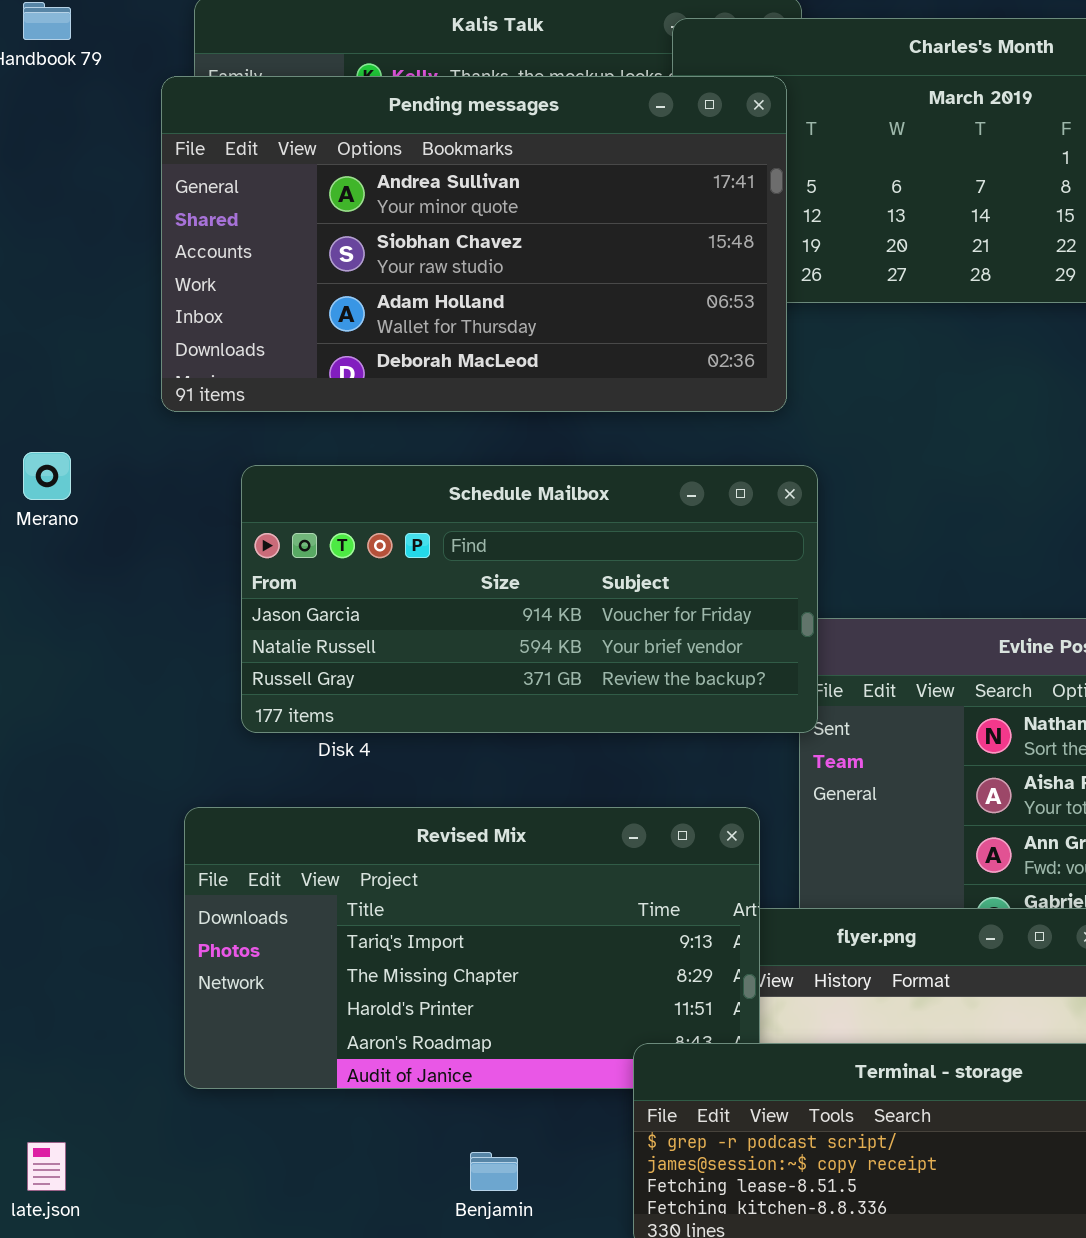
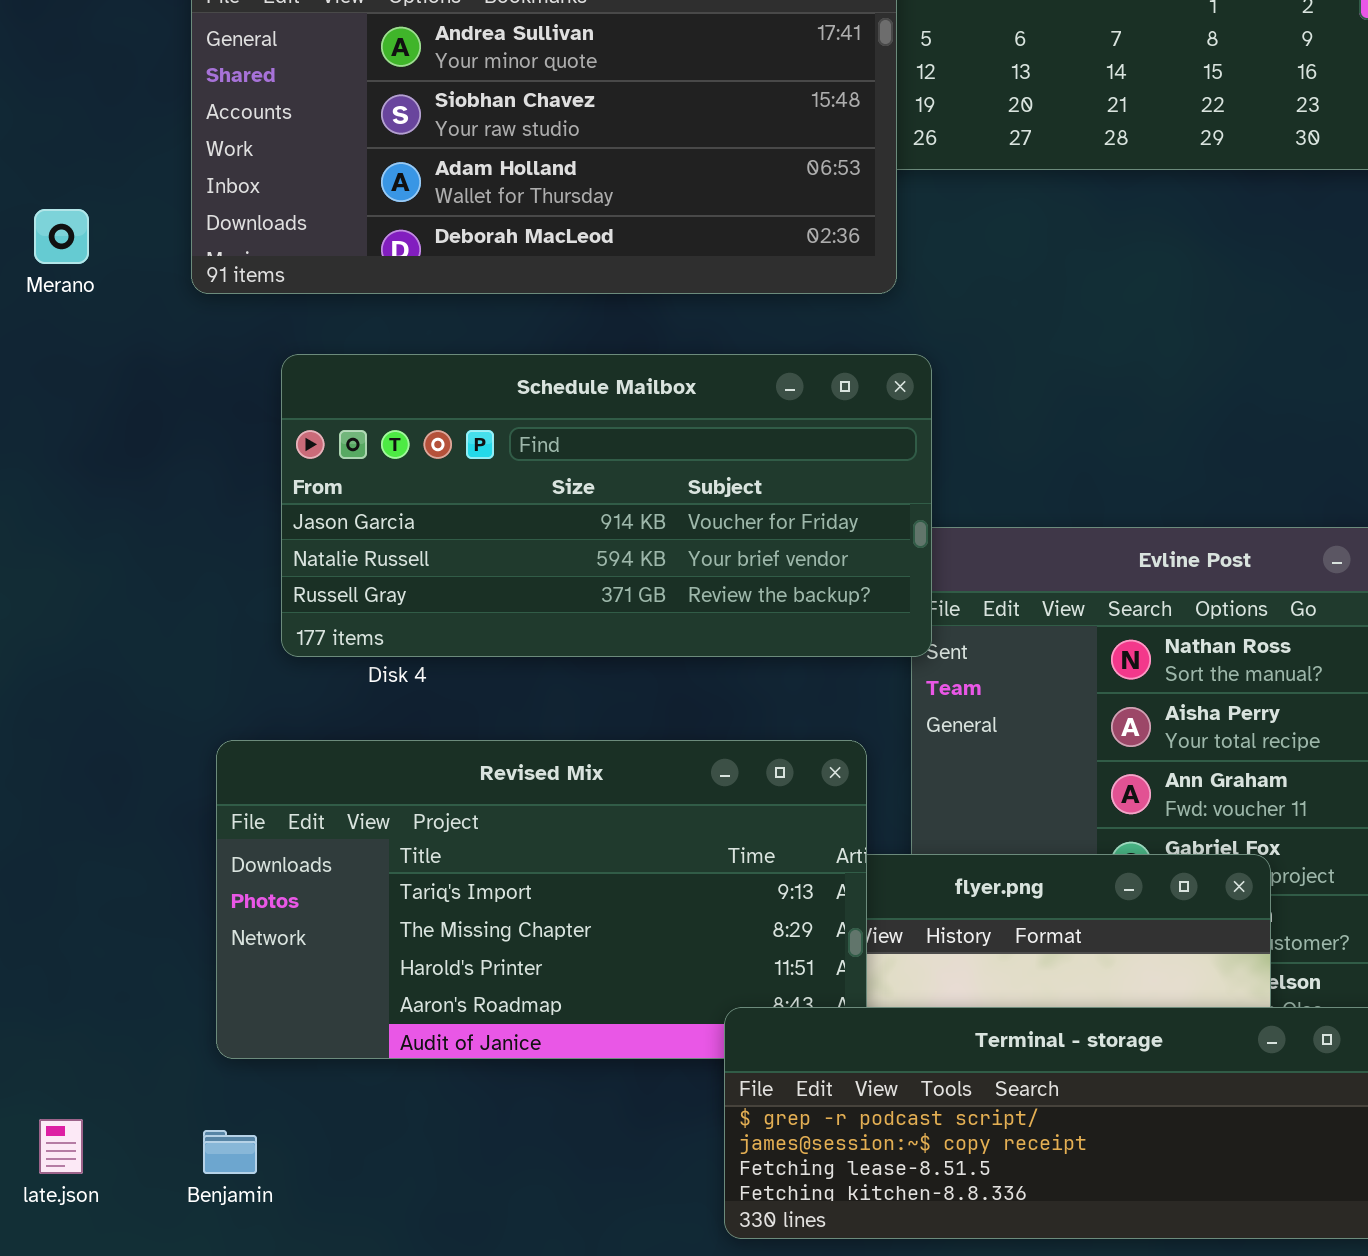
Merano: [23,452,71,500] -> [34,209,89,264], moved
Benjamin: [470,1152,518,1191] -> [203,1130,257,1174], moved

